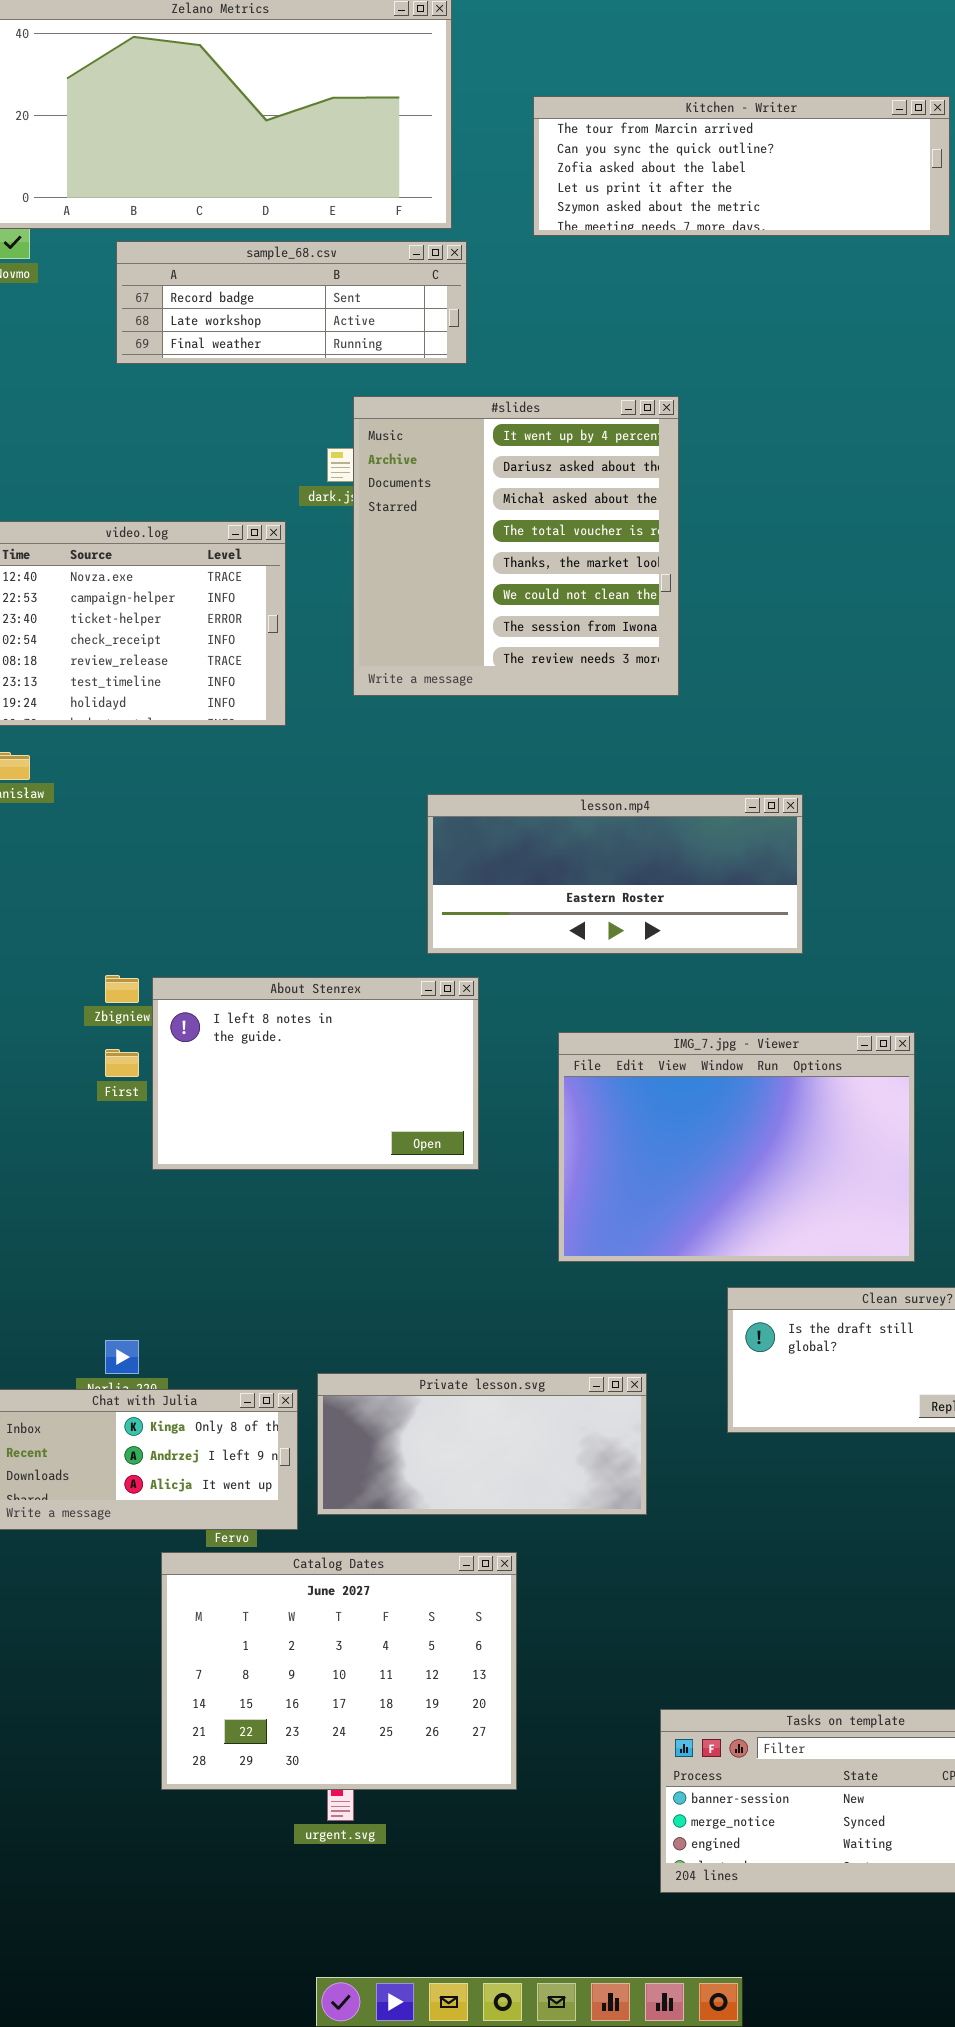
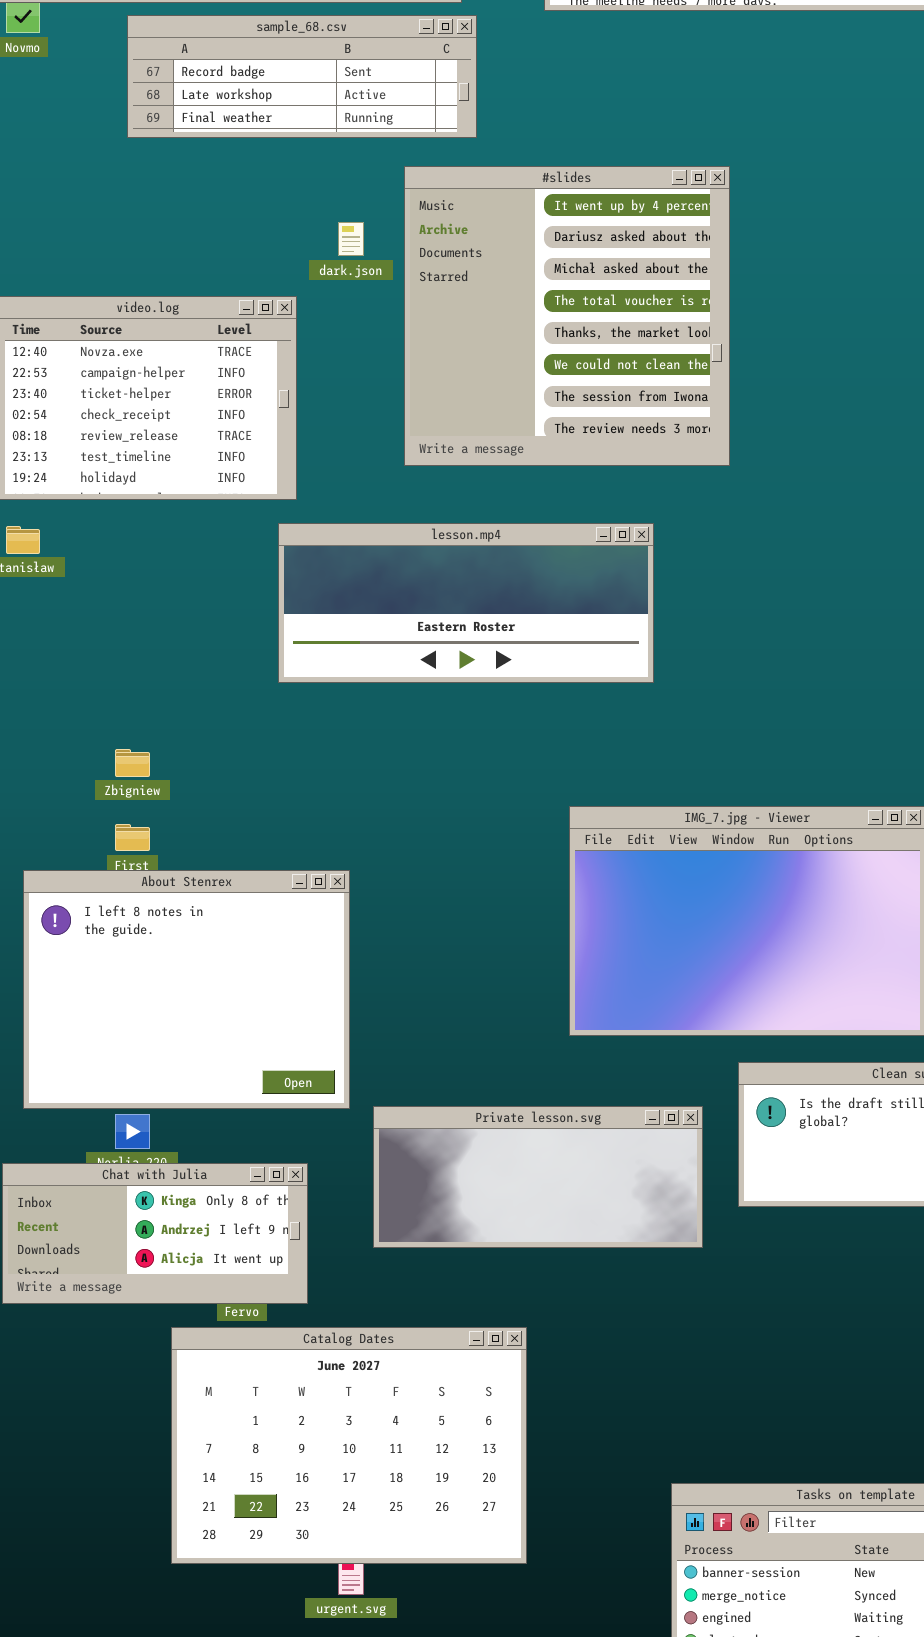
#slides: [353,396,679,696] -> [404,166,730,466], moved
lesson.mp4: [427,794,803,954] -> [278,523,654,683], moved
About Stenrex: [152,977,479,1170] -> [23,870,350,1109], moved, resized
Private lesson.svg: [317,1373,647,1515] -> [373,1106,703,1248], moved

